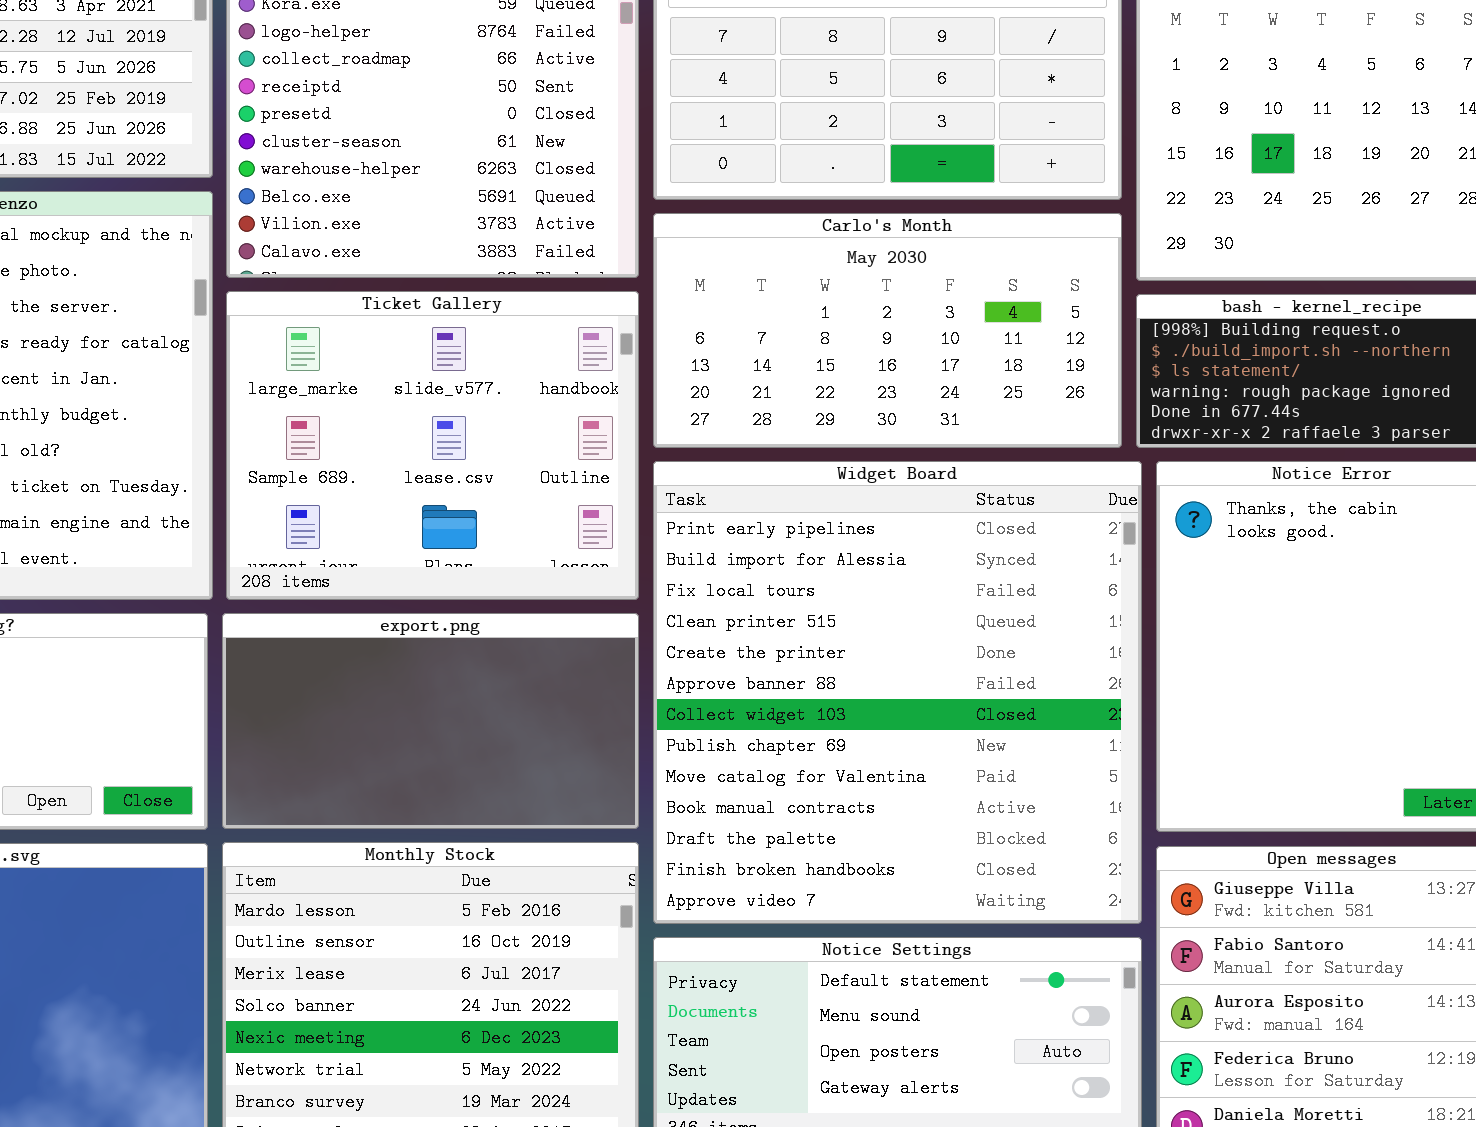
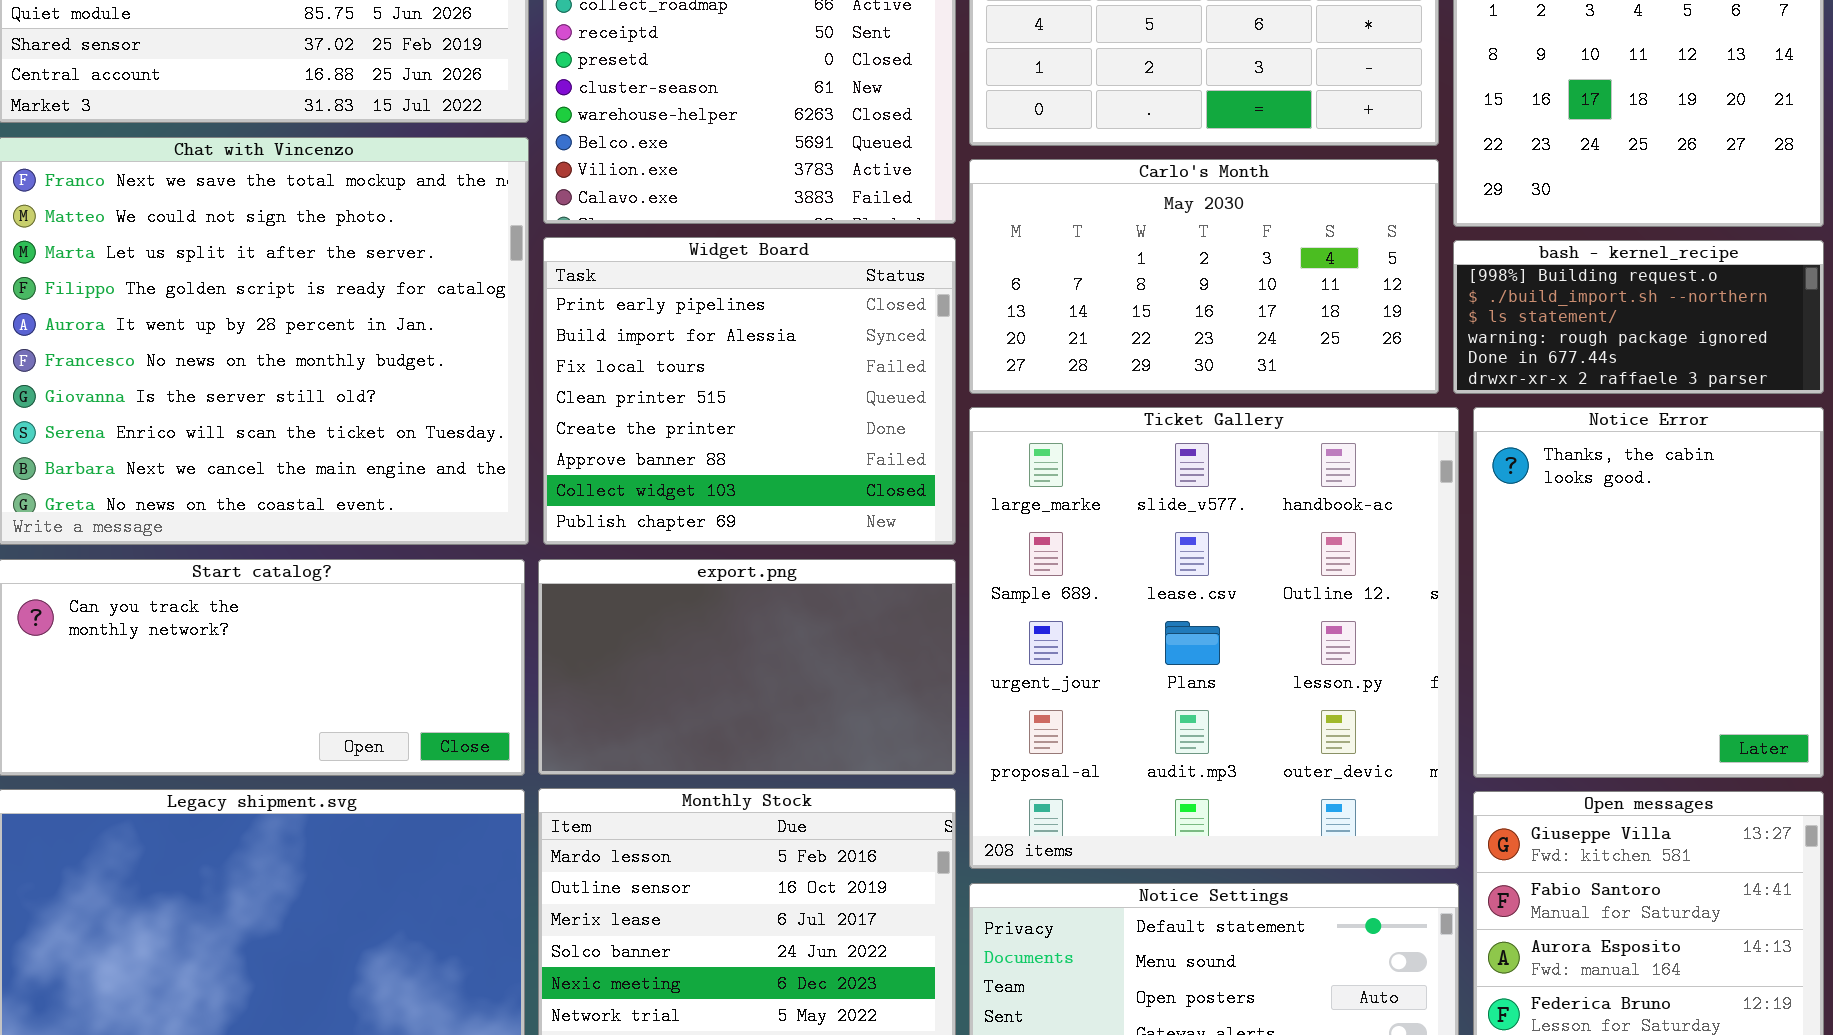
Ticket Gallery: [226,291,639,600] -> [969,407,1459,869], moved, resized
Widget Board: [653,461,1142,924] -> [543,237,956,545], moved, resized

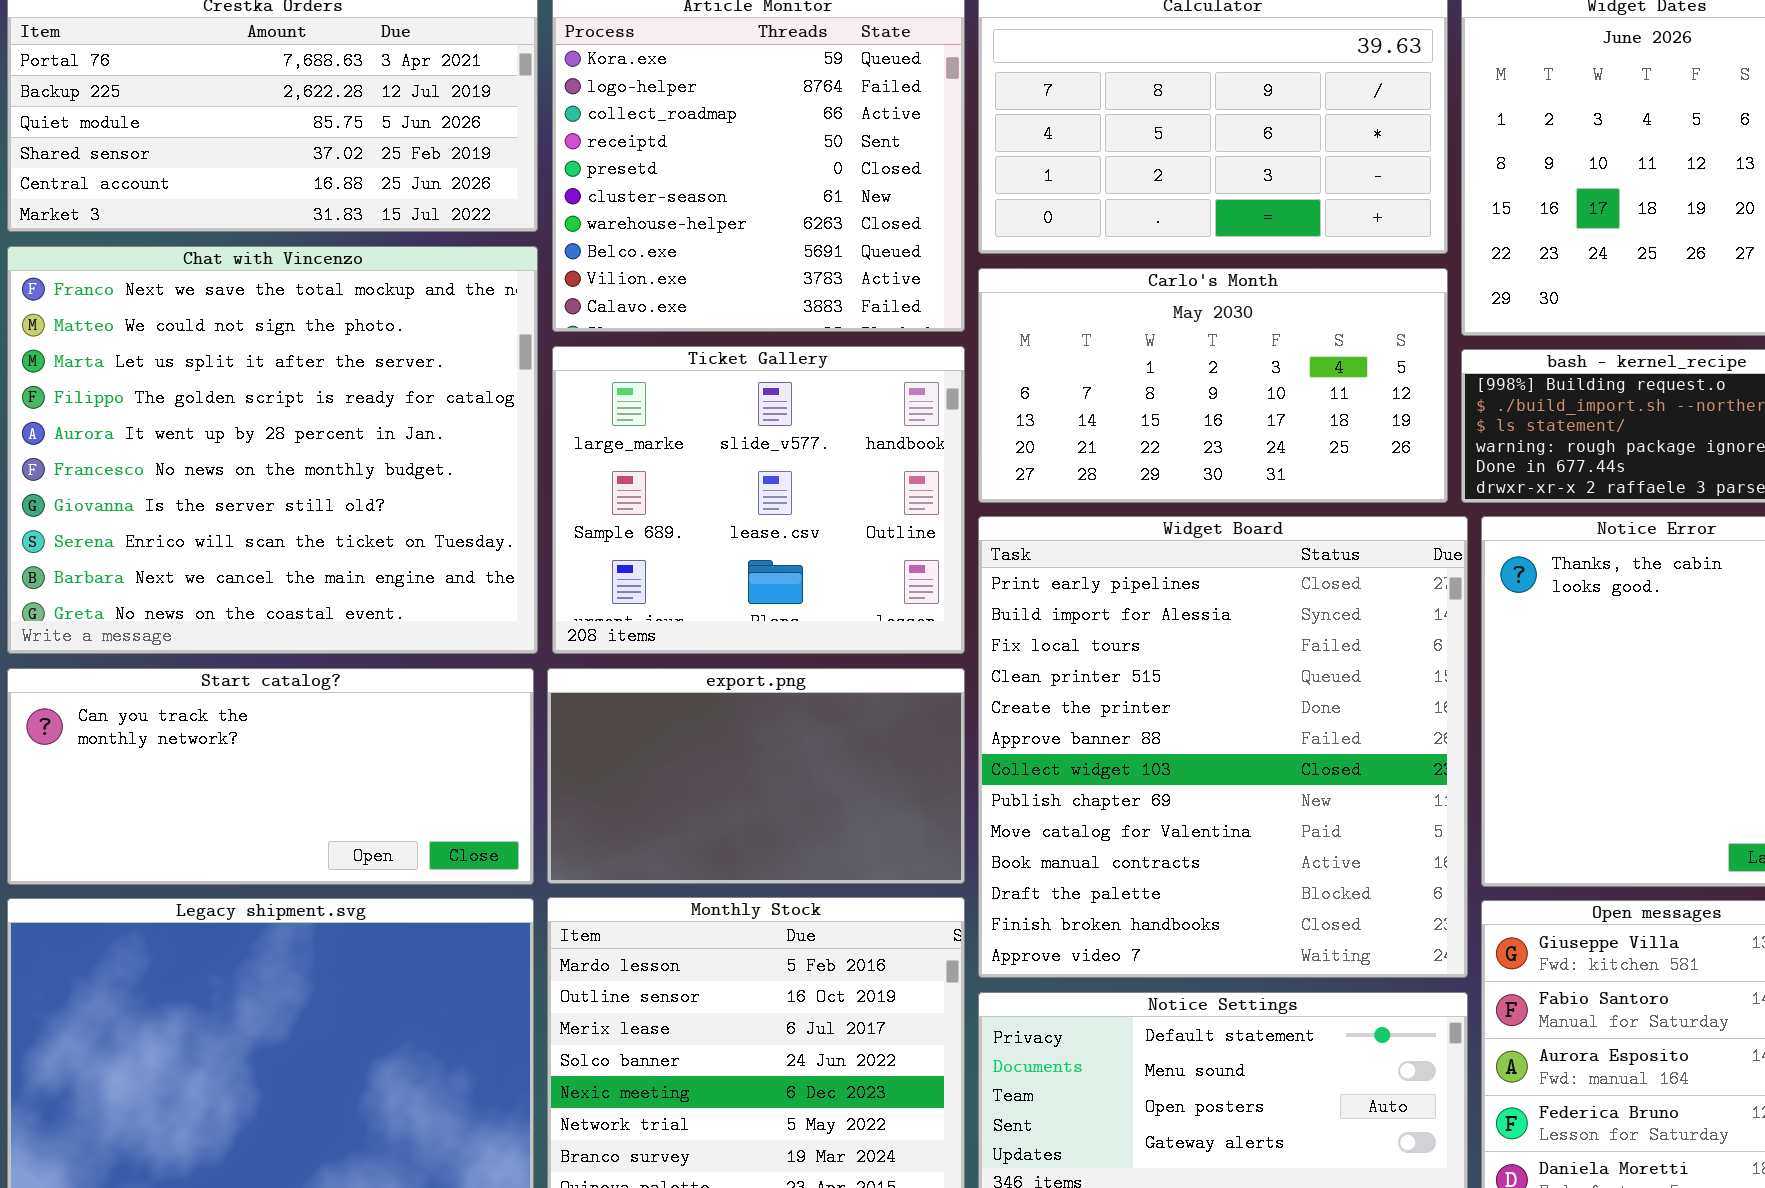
Widget Board: [543,237,956,545] -> [978,516,1468,978], moved, resized
Ticket Gallery: [969,407,1459,869] -> [552,346,965,654], moved, resized

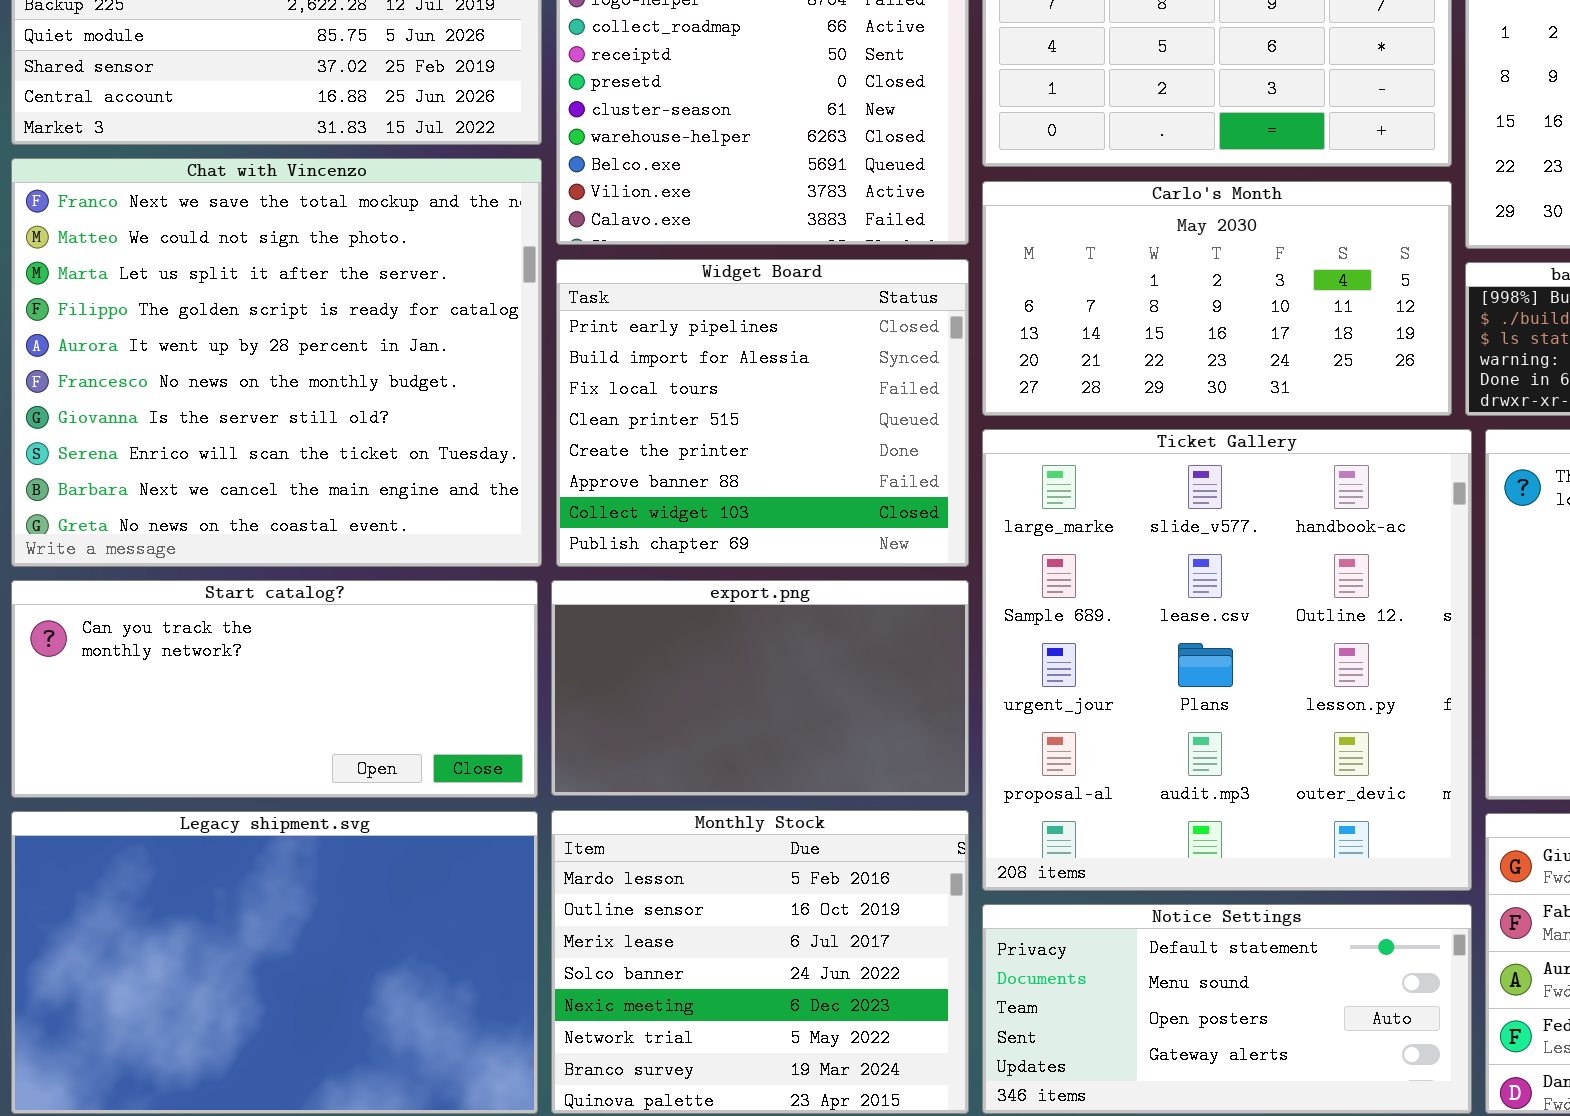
Ticket Gallery: [552,346,965,654] -> [982,429,1472,891], moved, resized
Widget Board: [978,516,1468,978] -> [556,259,969,567], moved, resized

